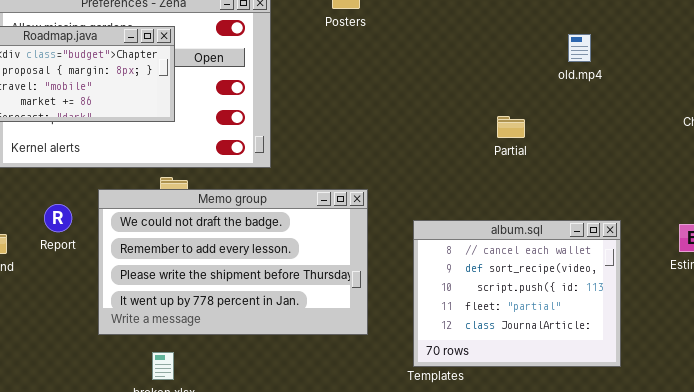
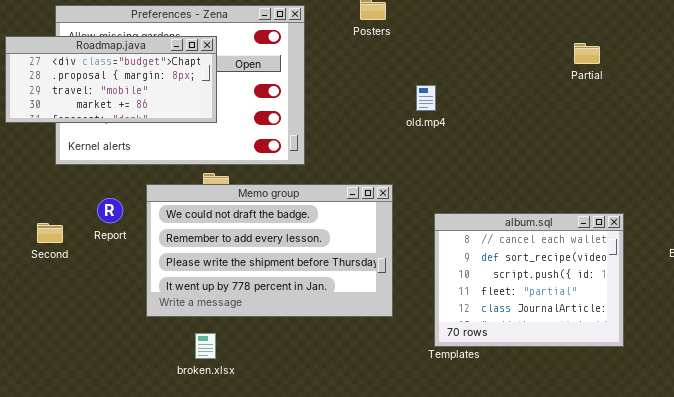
old.mp4: [568,34,591,62] -> [416,85,436,111], moved
Partial: [497,116,525,138] -> [574,43,600,64], moved

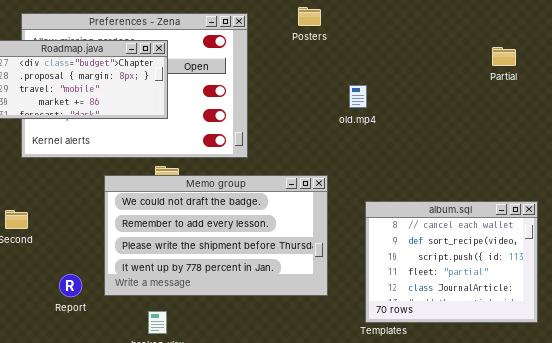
Report: [97,198,123,223] -> [59,274,82,297], moved

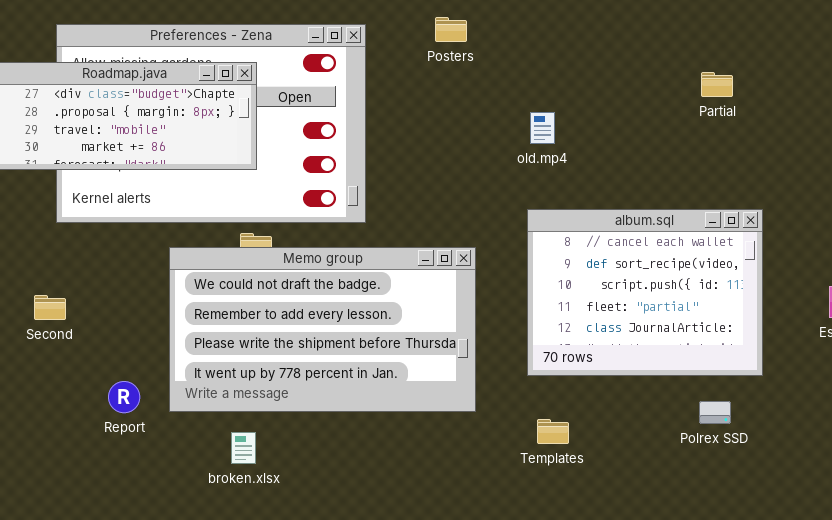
old.mp4: [349,85,367,108] -> [530,112,555,144], moved
album.sql: [365,201,538,323] -> [527,209,763,376], moved

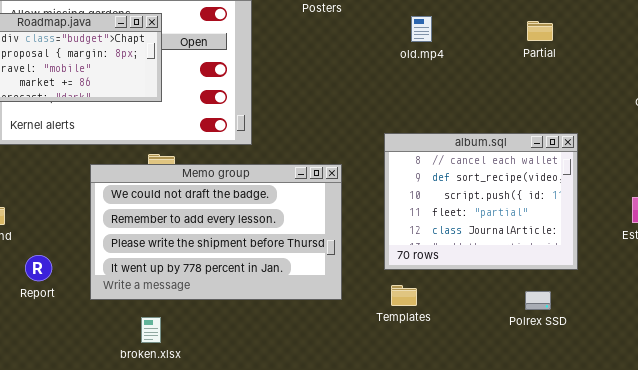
old.mp4: [530,112,555,144] -> [411,16,432,42], moved
Report: [108,381,140,413] -> [25,255,52,281], moved
Templates: [537,419,569,444] -> [391,285,417,306], moved

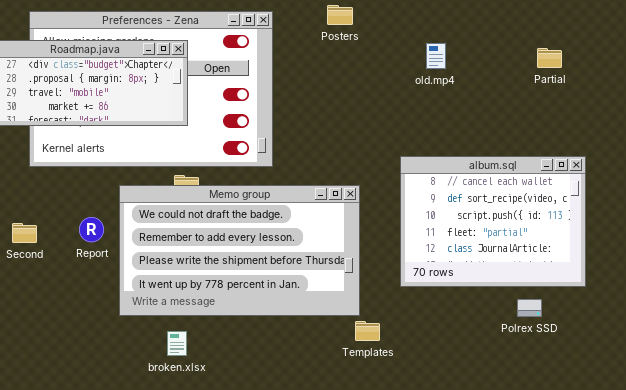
Report: [25,255,52,281] -> [79,217,104,242], moved
Templates: [391,285,417,306] -> [355,321,380,341], moved
Polrex SSD: [525,291,551,310] -> [517,299,542,317], moved

